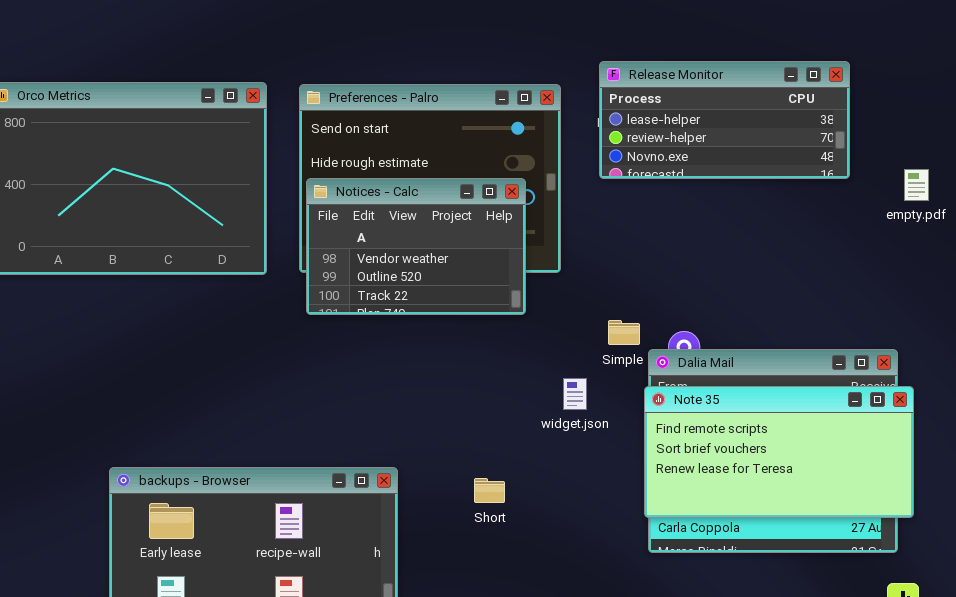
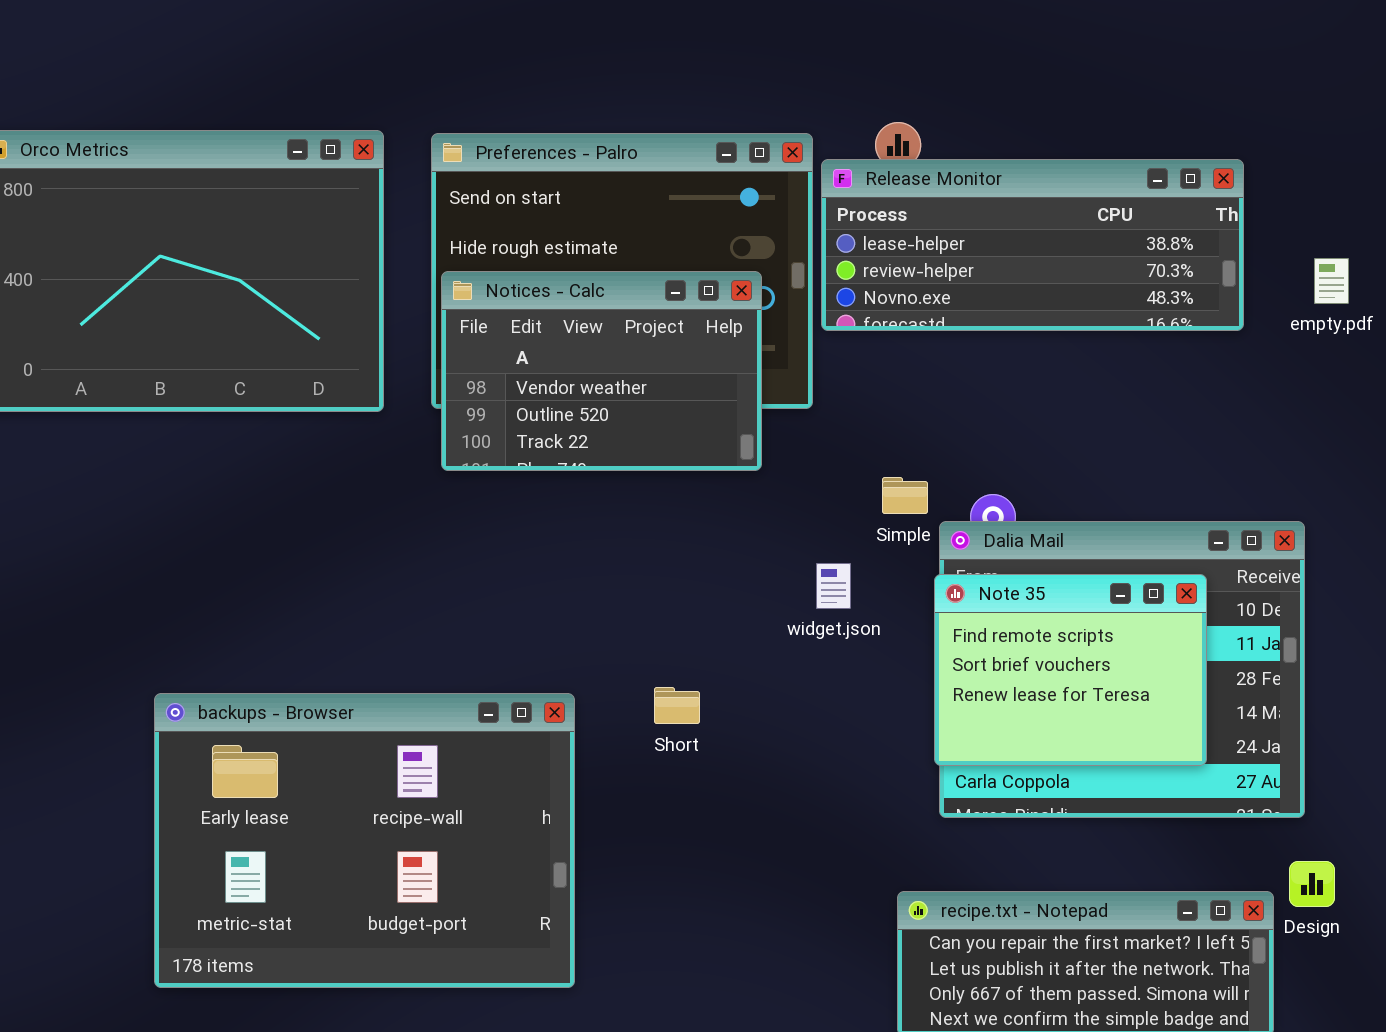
Release Monitor: [599,61,850,179] -> [821,159,1244,331], moved, resized
Note 35: [644,386,914,518] -> [934,574,1207,766], resized
Short: [474,478,505,503] -> [654,687,700,724], moved

